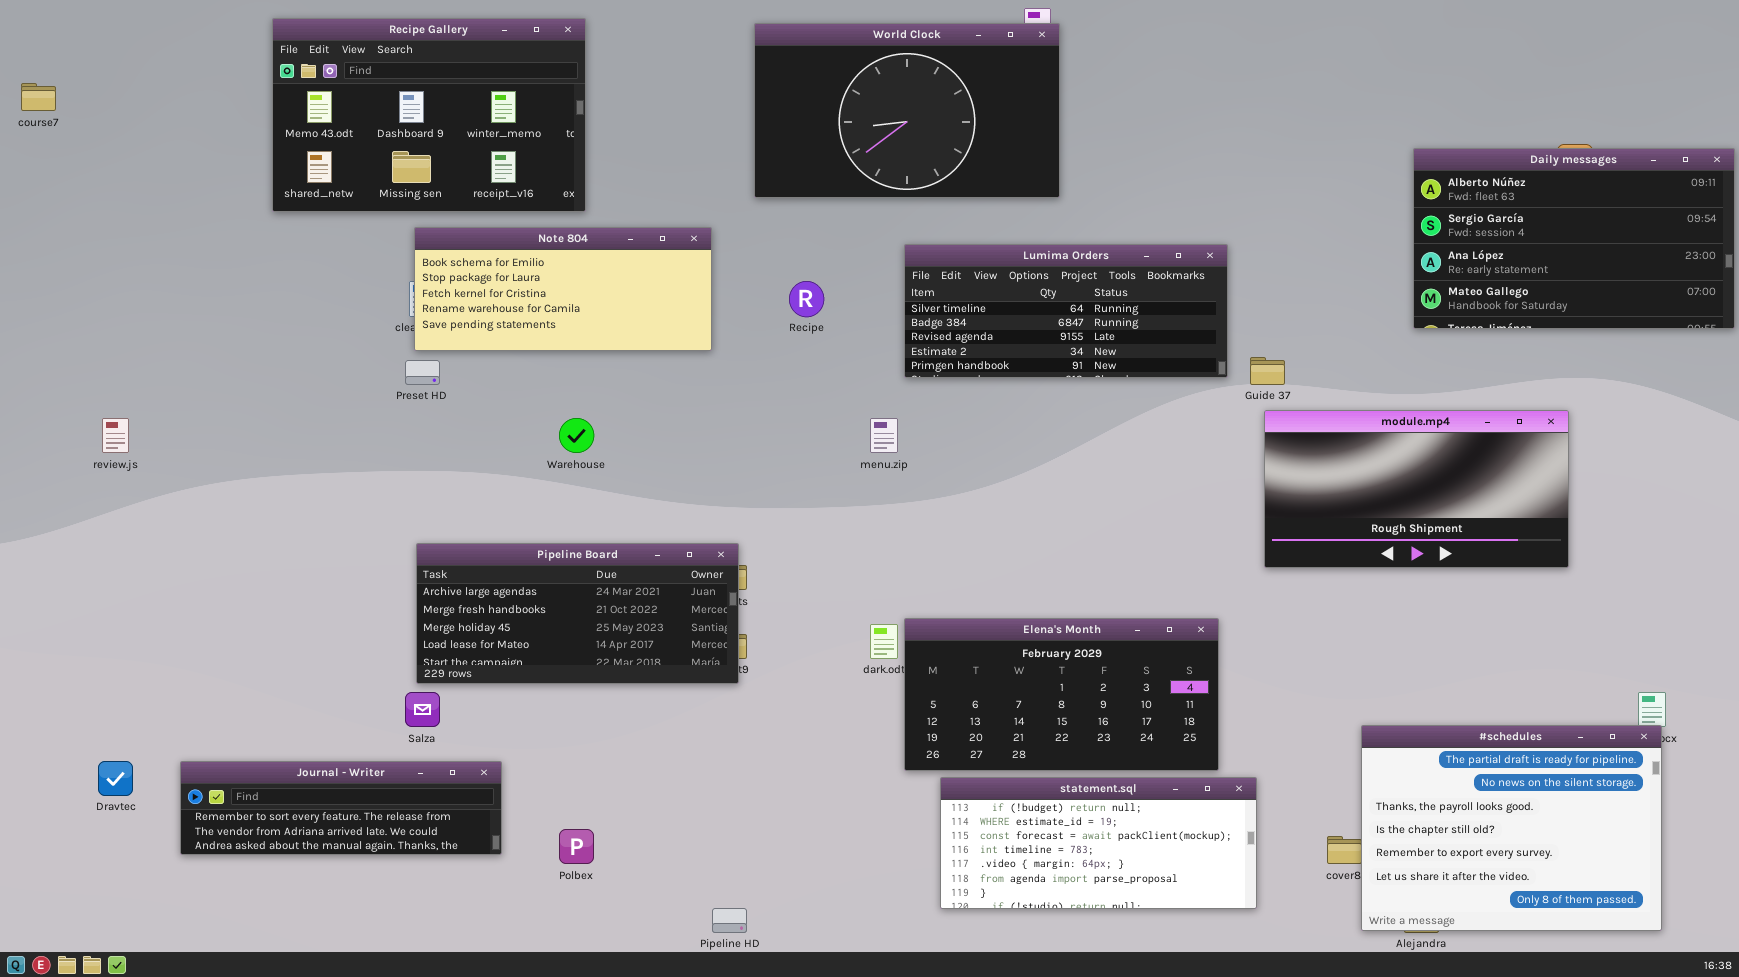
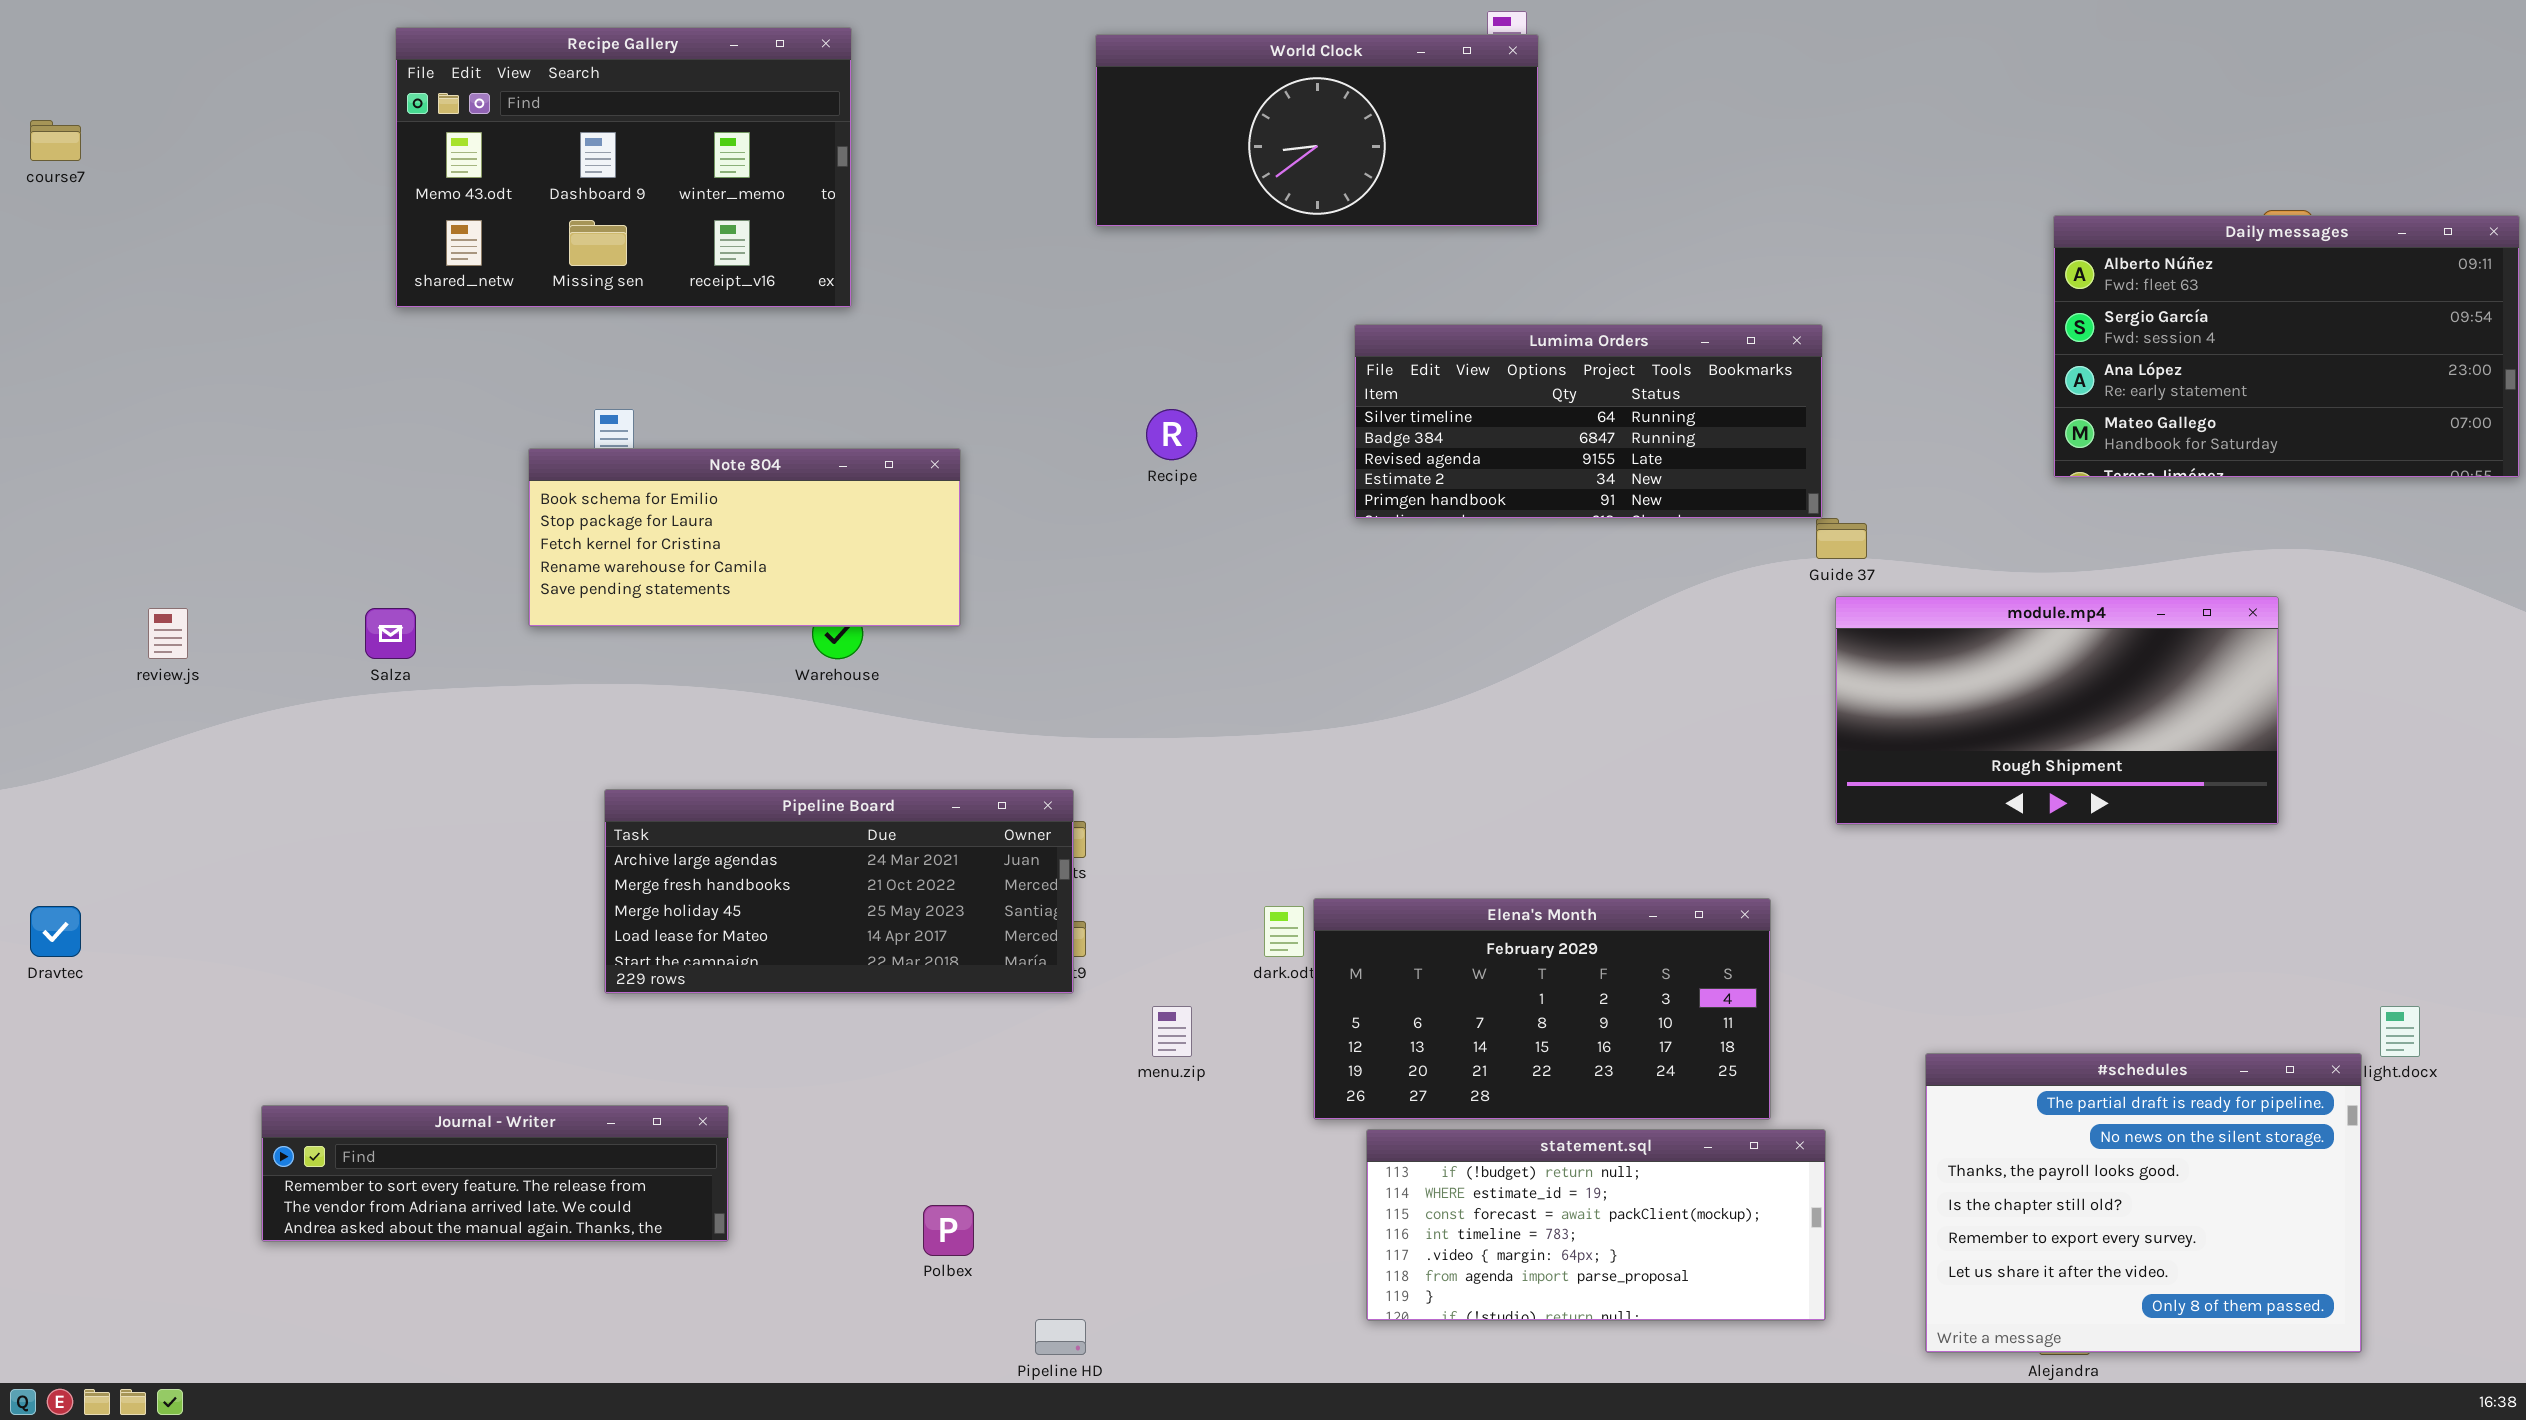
World Clock: [754,23,1060,198] -> [1095,34,1539,227], resized
Note 804: [414,227,712,351] -> [528,448,961,627], moved
Lumima Orders: [904,244,1228,378] -> [1354,324,1823,519], moved
menu.zip: [870,418,898,453] -> [1152,1006,1192,1057], moved
Salza: [405,692,440,727] -> [365,608,416,659], moved
#schedules: [1361,725,1662,931] -> [1925,1053,2362,1353], moved
Dravtec: [98,761,133,796] -> [30,906,81,957], moved
Polbex: [559,829,594,864] -> [923,1205,974,1256], moved

